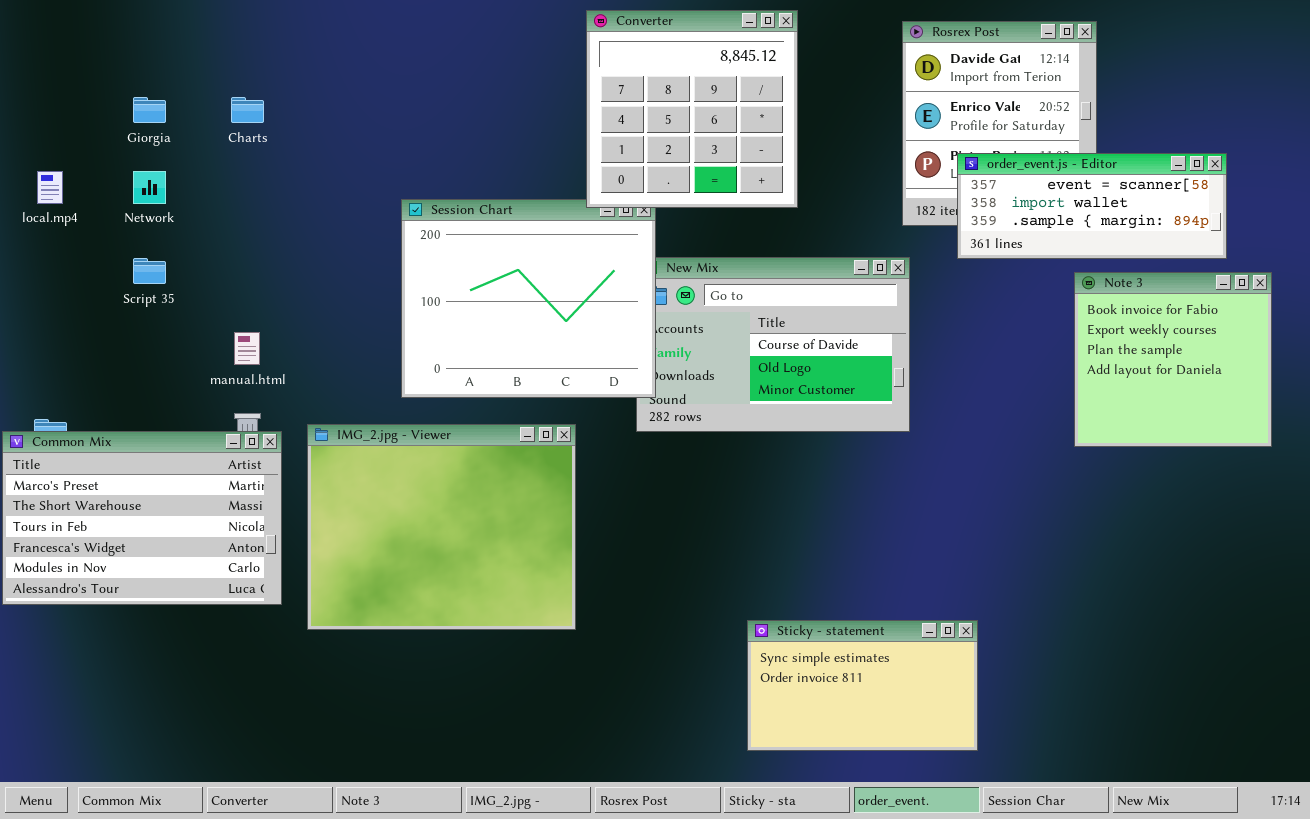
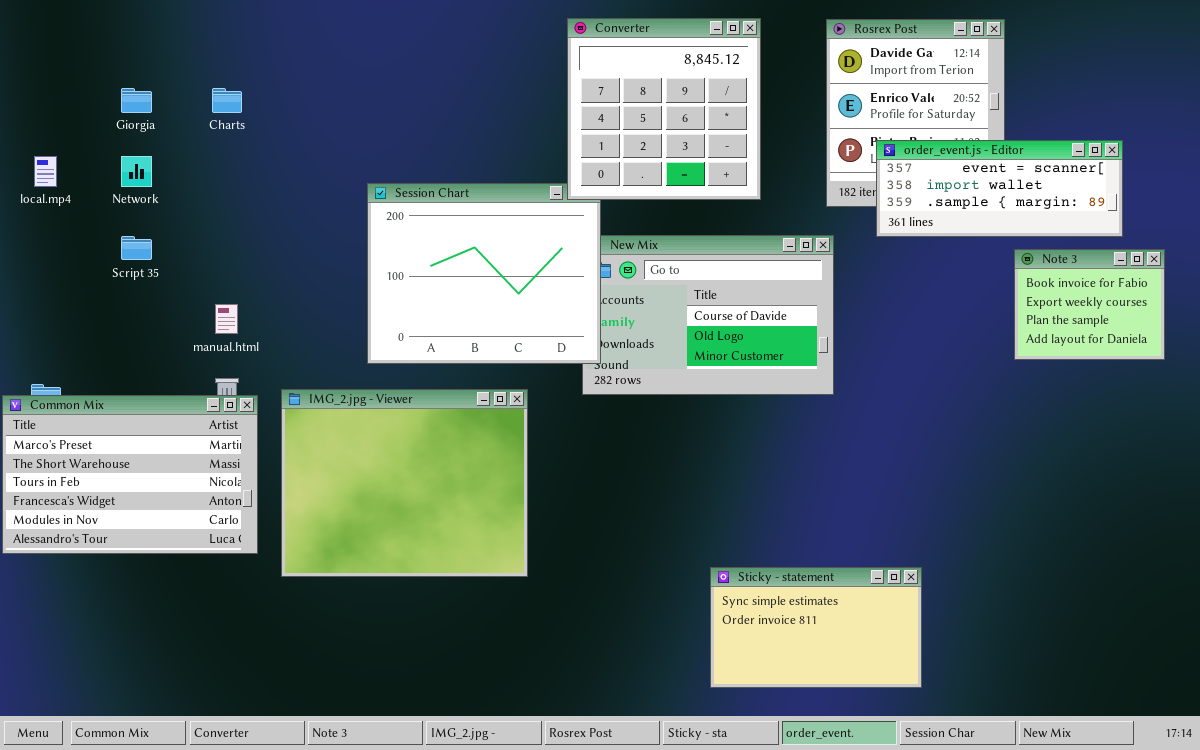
Converter: [586,10,798,208] -> [567,18,761,200], moved
Note 3: [1074,272,1272,447] -> [1014,249,1165,360], resized
Sticky - statement: [747,620,978,751] -> [710,567,922,688], moved

